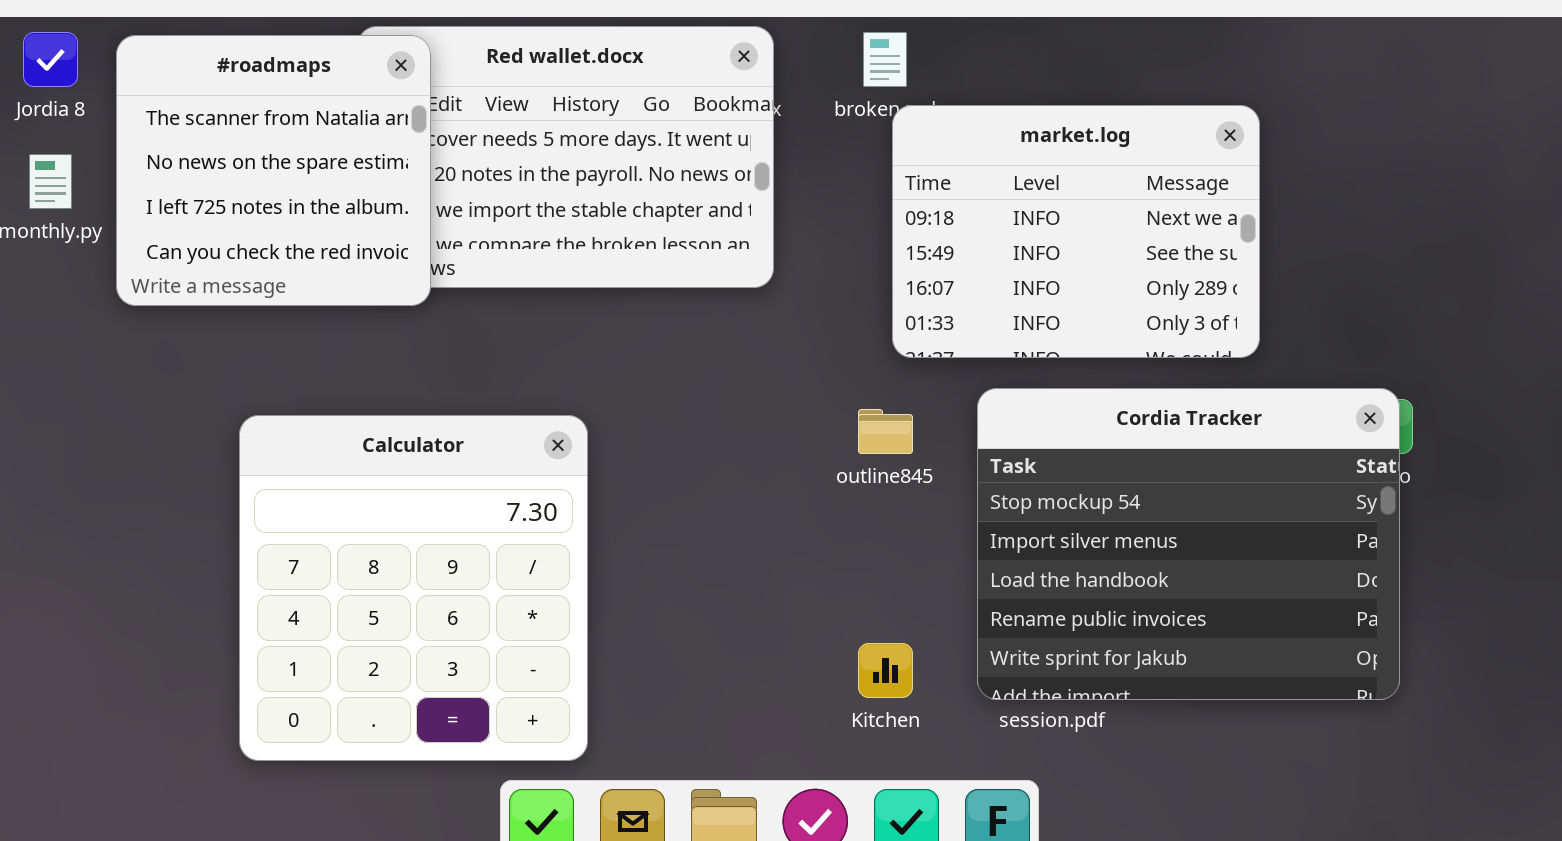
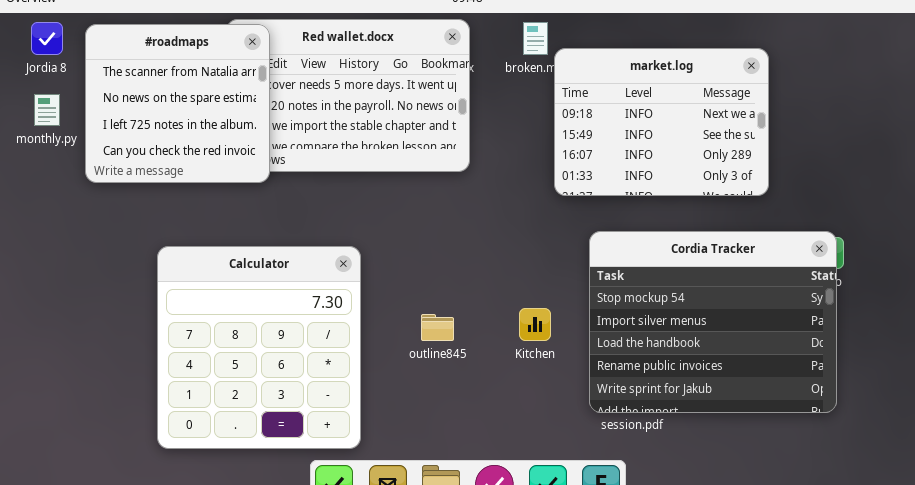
market.log: [892,105,1260,358] -> [554,48,769,196], moved
outline845: [858,409,913,454] -> [421,314,454,341], moved
Kitchen: [858,643,913,698] -> [519,308,551,341], moved

